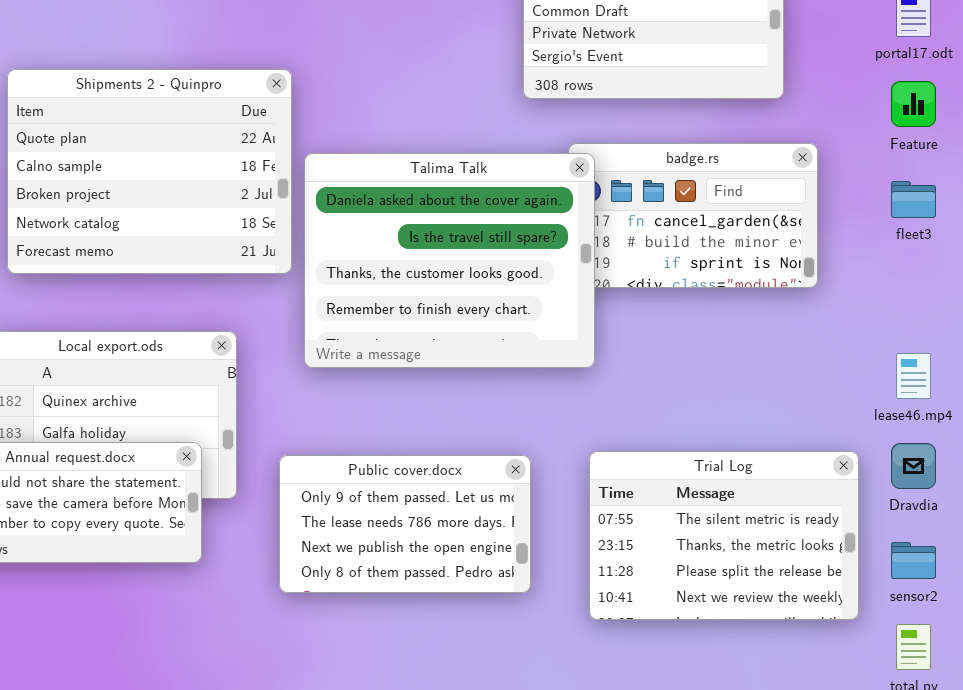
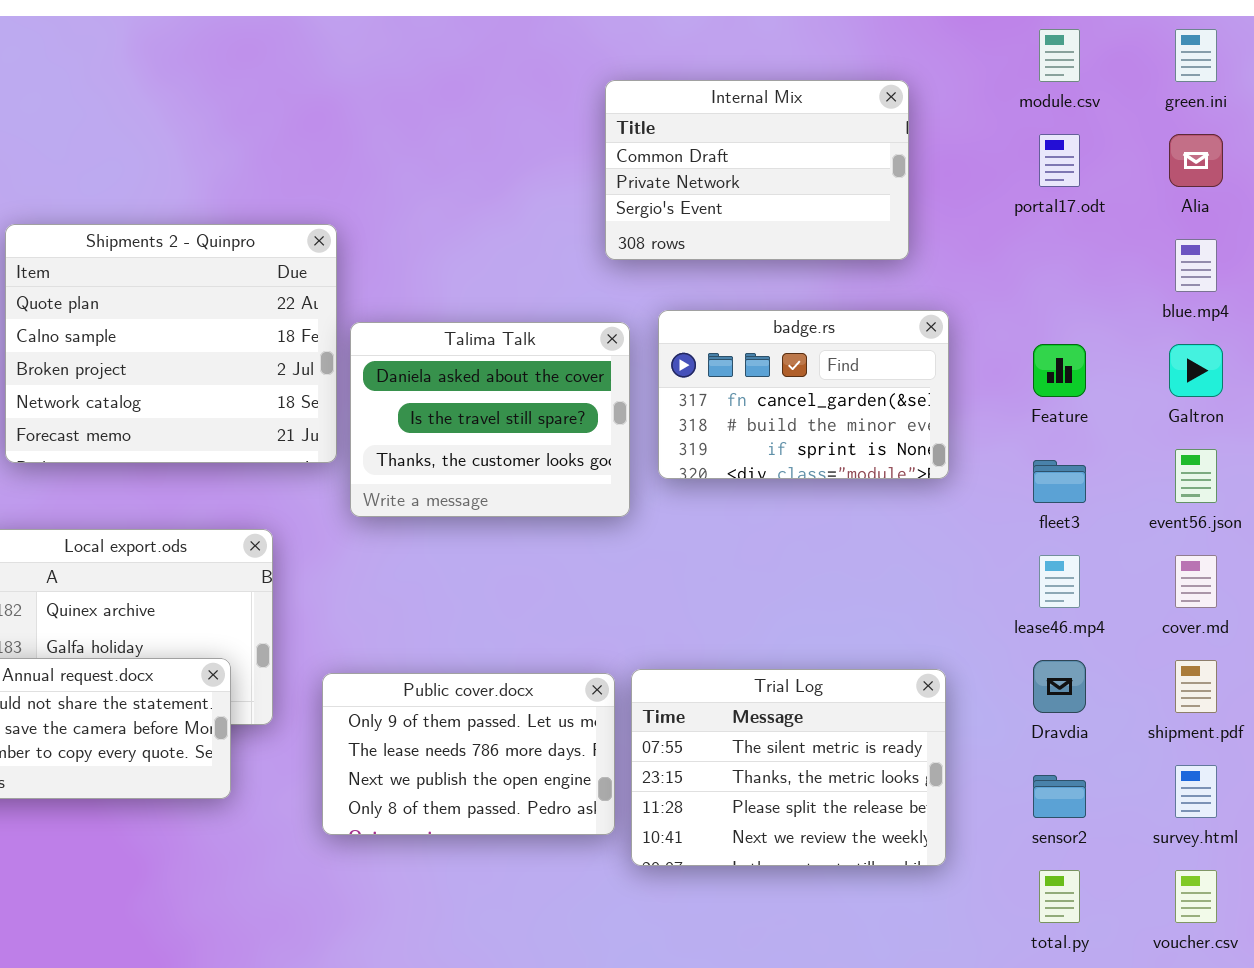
Feature: [891,81,936,127] -> [1033,344,1086,397], moved
Talima Talk: [304,153,595,368] -> [350,322,630,517], resized
fleet3: [891,181,936,218] -> [1033,460,1086,503], moved
Trial Log: [589,451,859,620] -> [631,669,946,866], moved

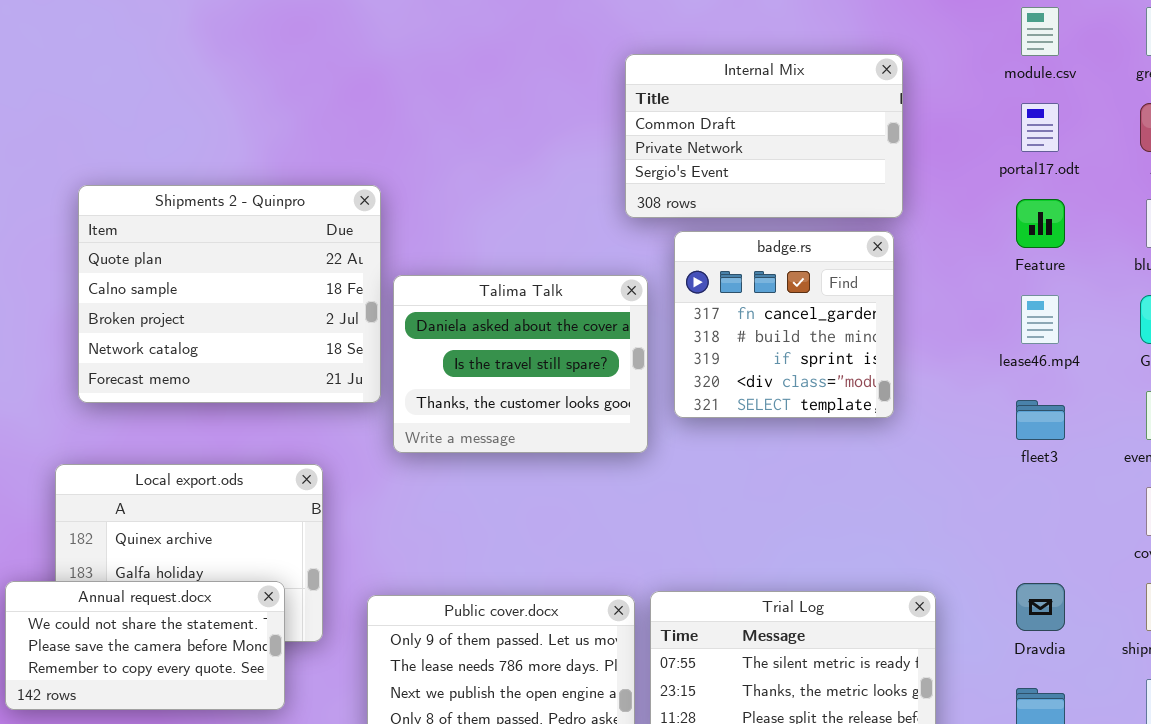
badge.rs: [658,310,949,479] -> [674,231,894,418], resized
Feature: [1033,344,1086,397] -> [1016,199,1065,248], moved
lease46.mp4: [1039,555,1080,608] -> [1021,295,1059,344], moved

